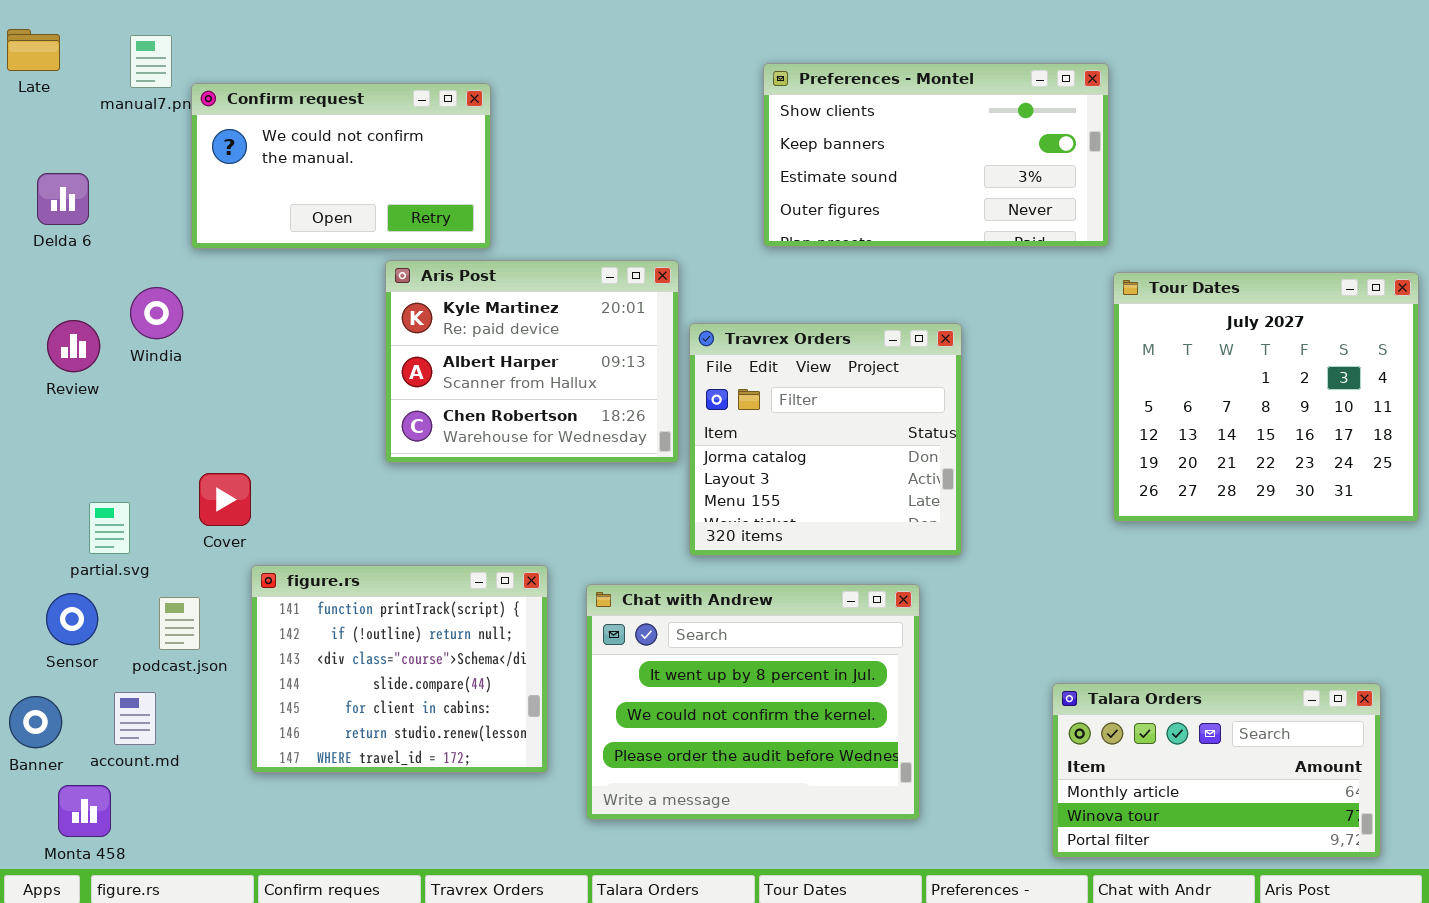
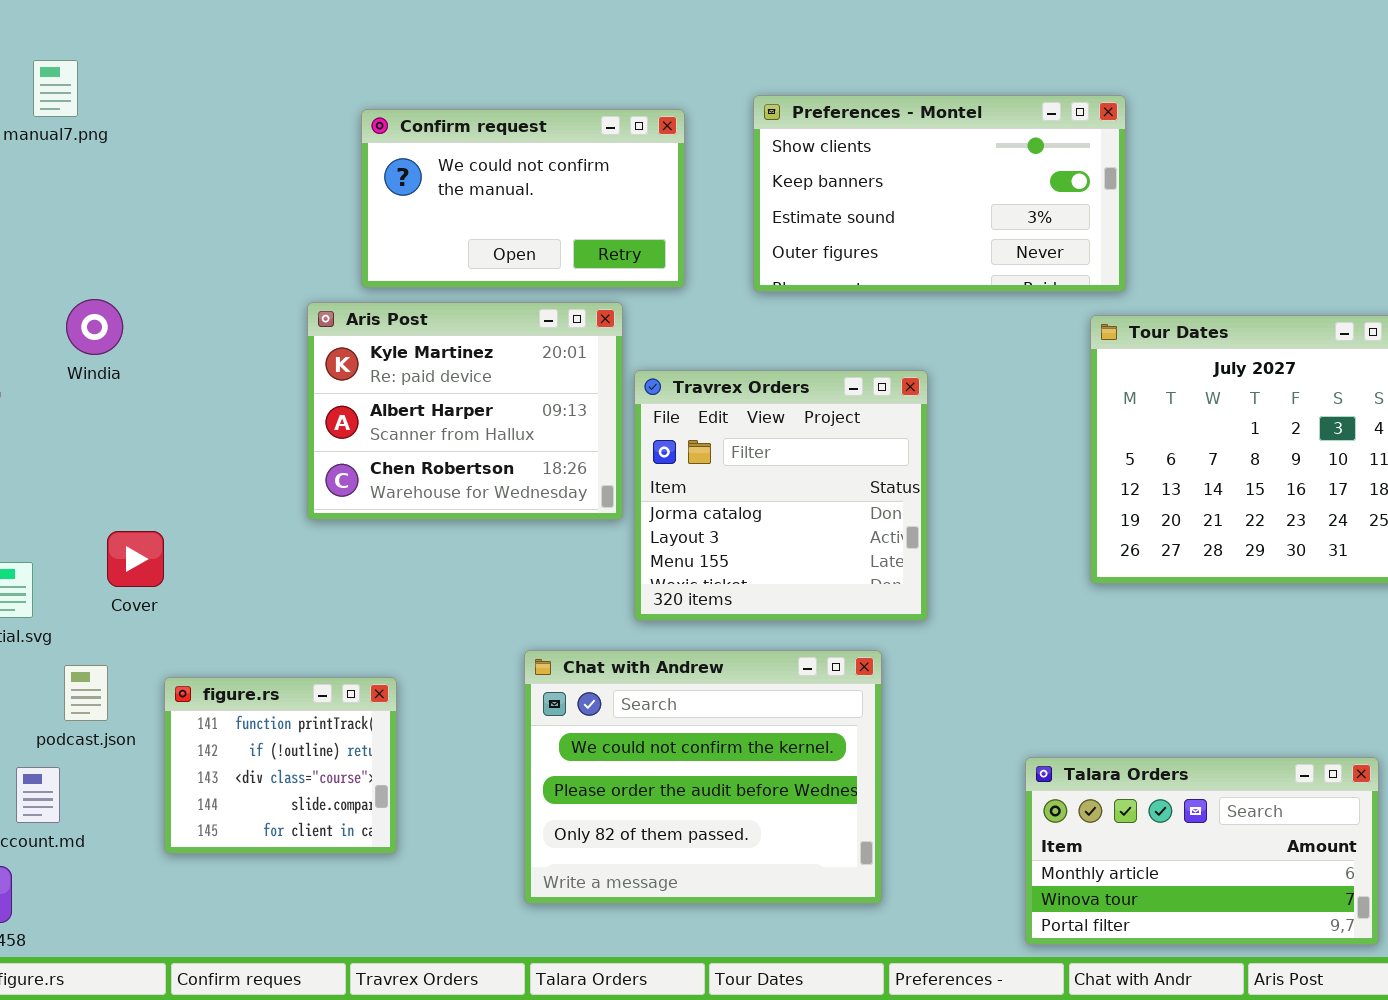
Preferences - Montel: [763,63,1109,247] -> [753,95,1126,292], moved
Confirm request: [191,83,491,249] -> [361,109,685,288], moved
Windia: [130,287,183,339] -> [66,299,123,355], moved
figure.rs: [251,565,548,773] -> [164,677,397,854], resized
Chat with Andrew: [586,584,920,820] -> [524,650,882,904], scrolled down 1 row

